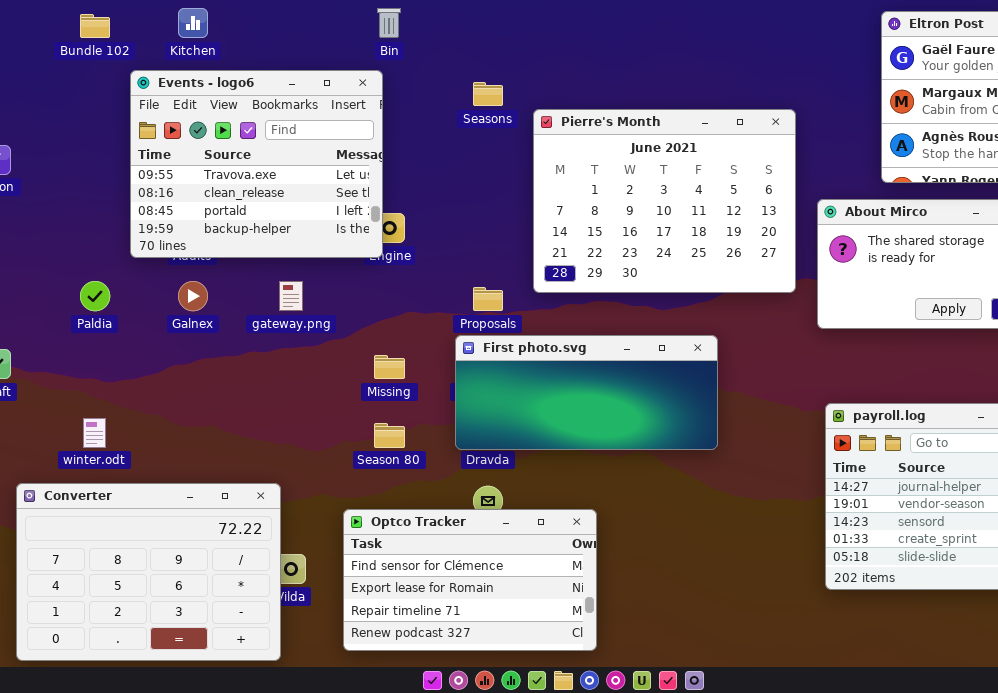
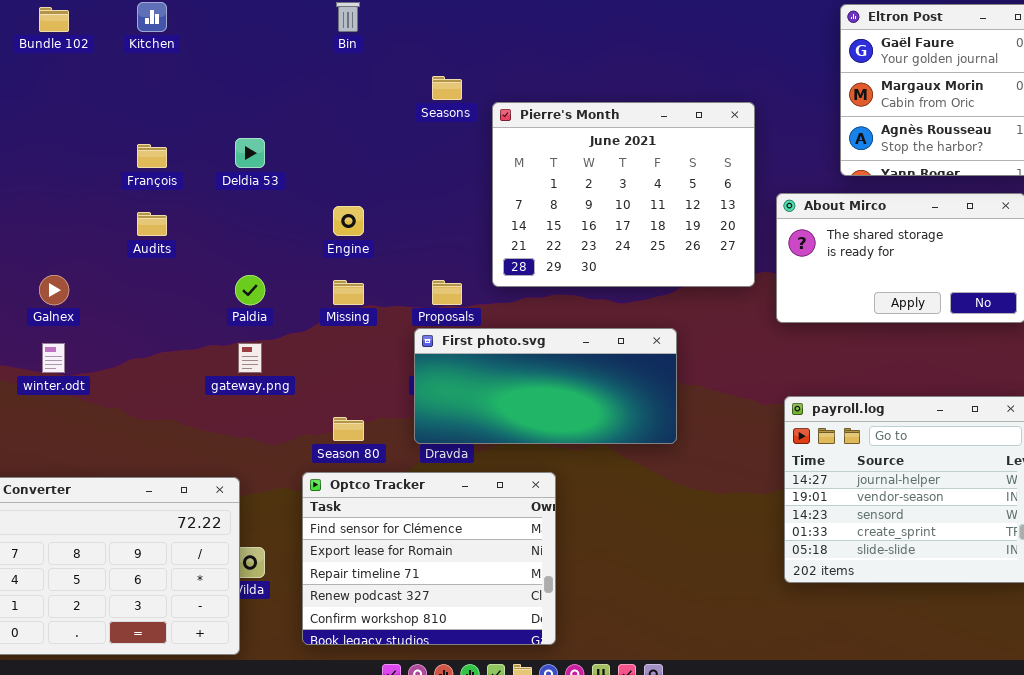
Events - logo6: [130,70,383,258] -> none, closed
Paldia: [80,281,110,311] -> [235,275,265,305], moved
Galnex: [178,281,208,311] -> [39,275,69,305], moved
gateway.png: [279,281,303,311] -> [238,343,262,373], moved
Missing: [374,355,405,379] -> [333,280,364,305], moved
winter.odt: [83,418,106,448] -> [42,343,65,373], moved
Optco Tracker: [343,509,597,651] -> [302,472,556,645], resized

